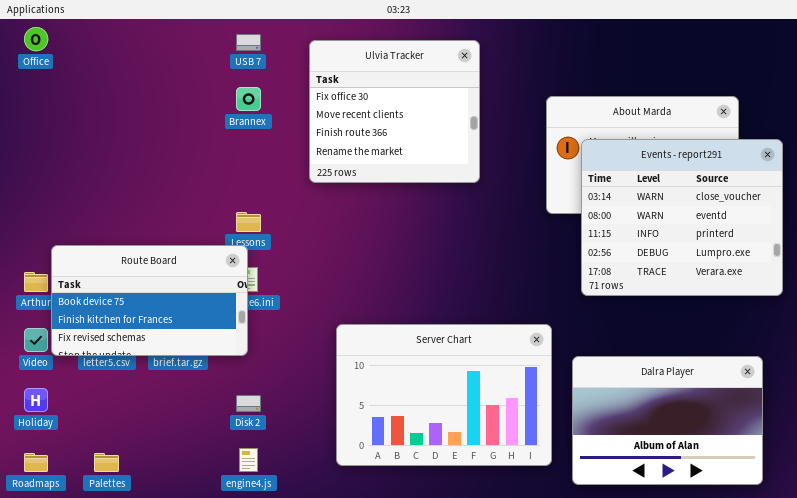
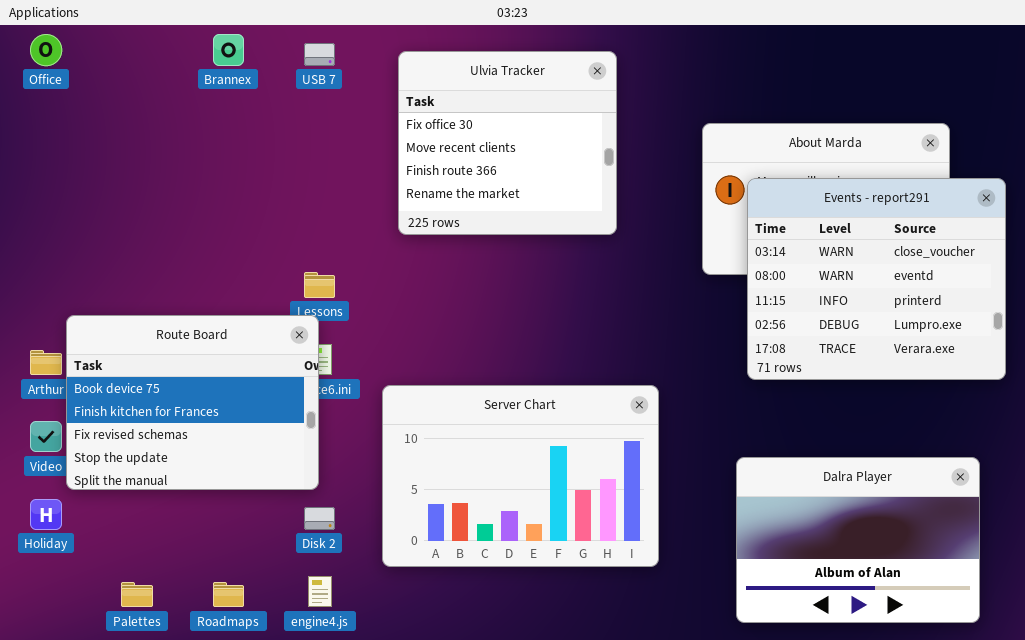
Brannex: [236,87,261,111] -> [213,34,244,66], moved
Route Board: [51,245,248,356] -> [66,315,319,490], resized
Server Chart: [336,324,552,466] -> [382,385,659,567], moved
Roadmaps: [24,453,48,472] -> [213,582,244,607], moved

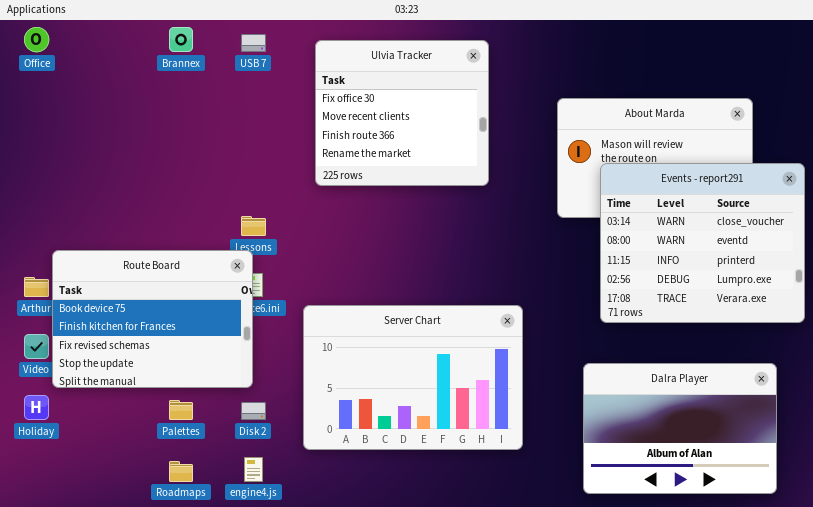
Events - report291: [747,178,1006,380] -> [600,163,805,323], moved
Palettes: [121,582,153,607] -> [169,400,193,420], moved

